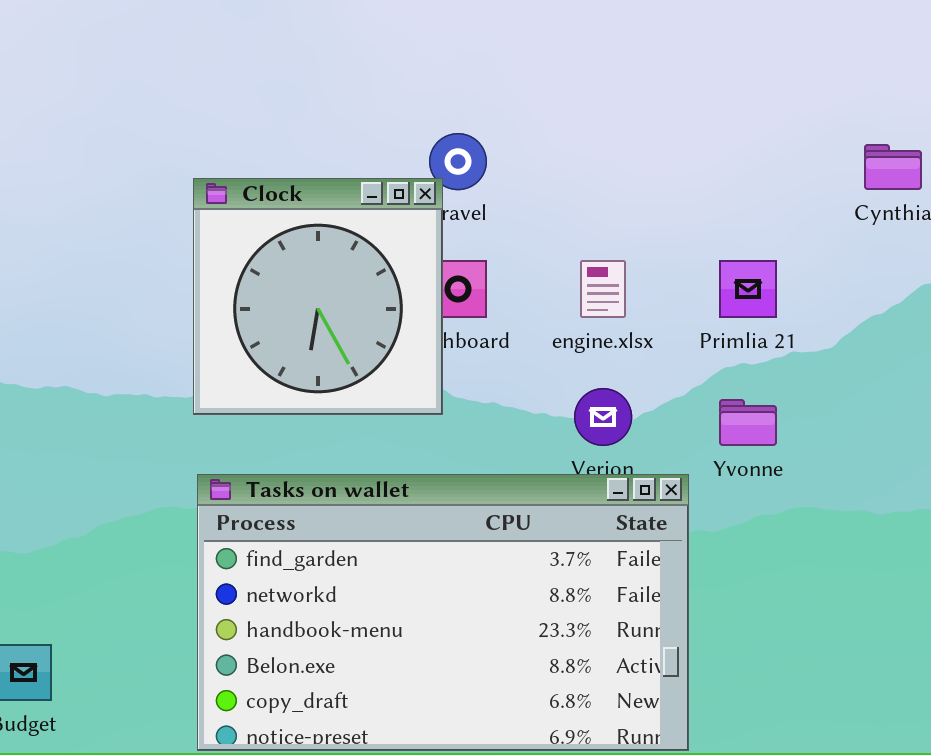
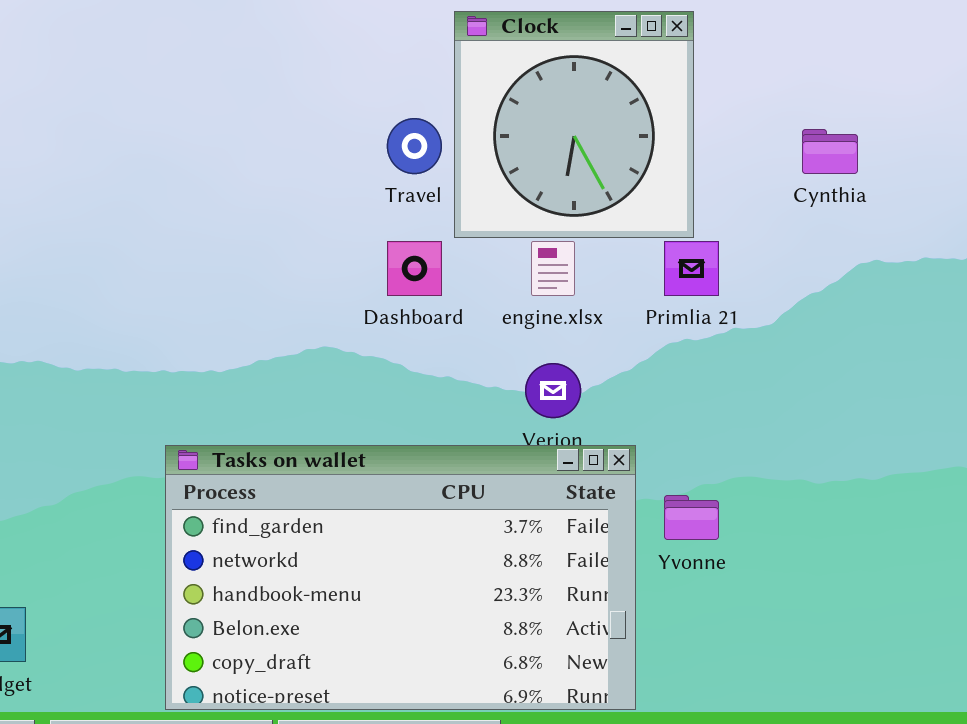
Clock: [193,178,443,415] -> [454,11,694,238], moved
Yvonne: [719,399,777,446] -> [664,495,719,540], moved

